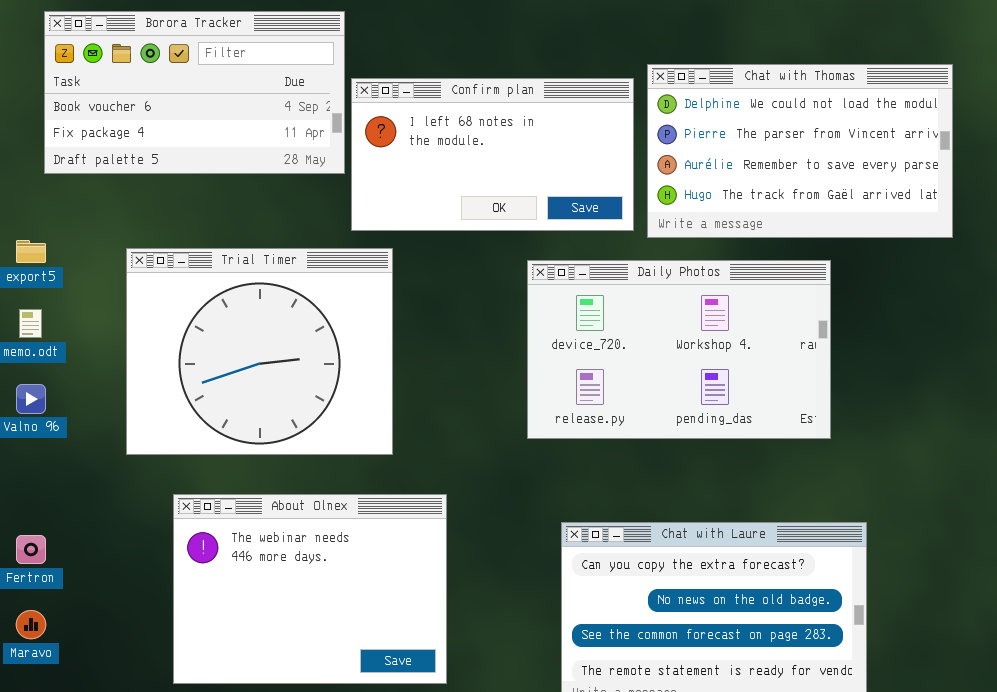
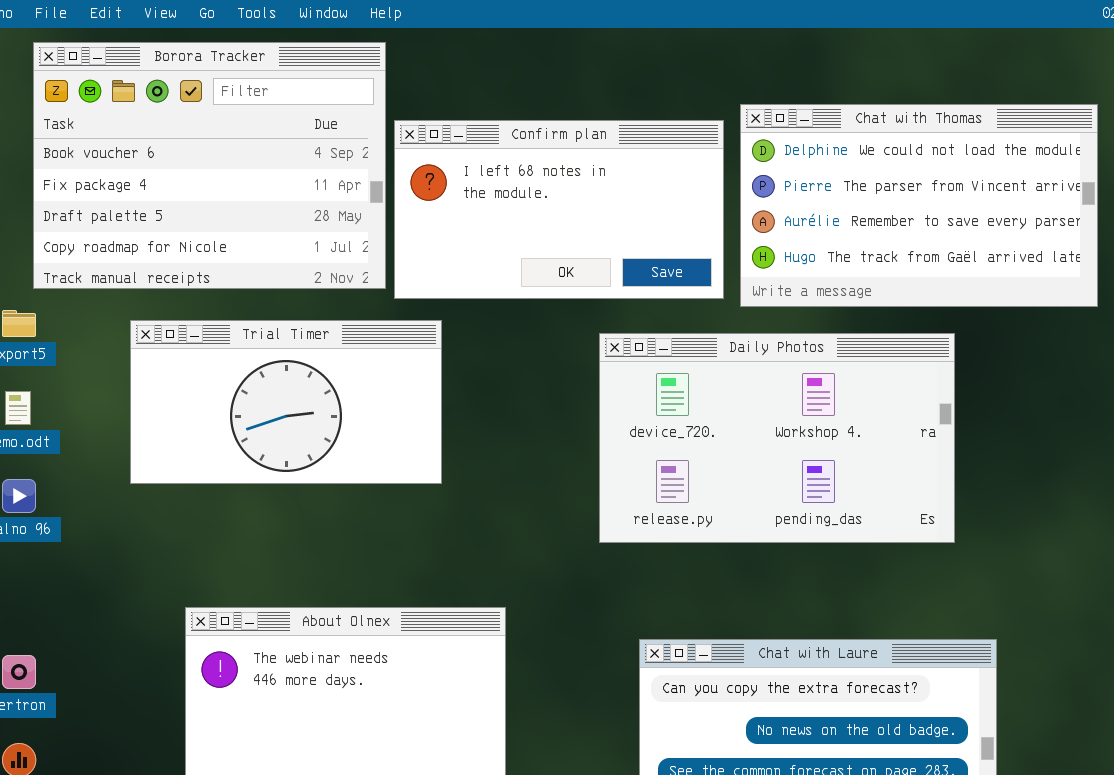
Borora Tracker: [44,11,345,174] -> [33,42,386,289], resized
Trial Timer: [126,248,393,455] -> [130,320,442,484], resized

